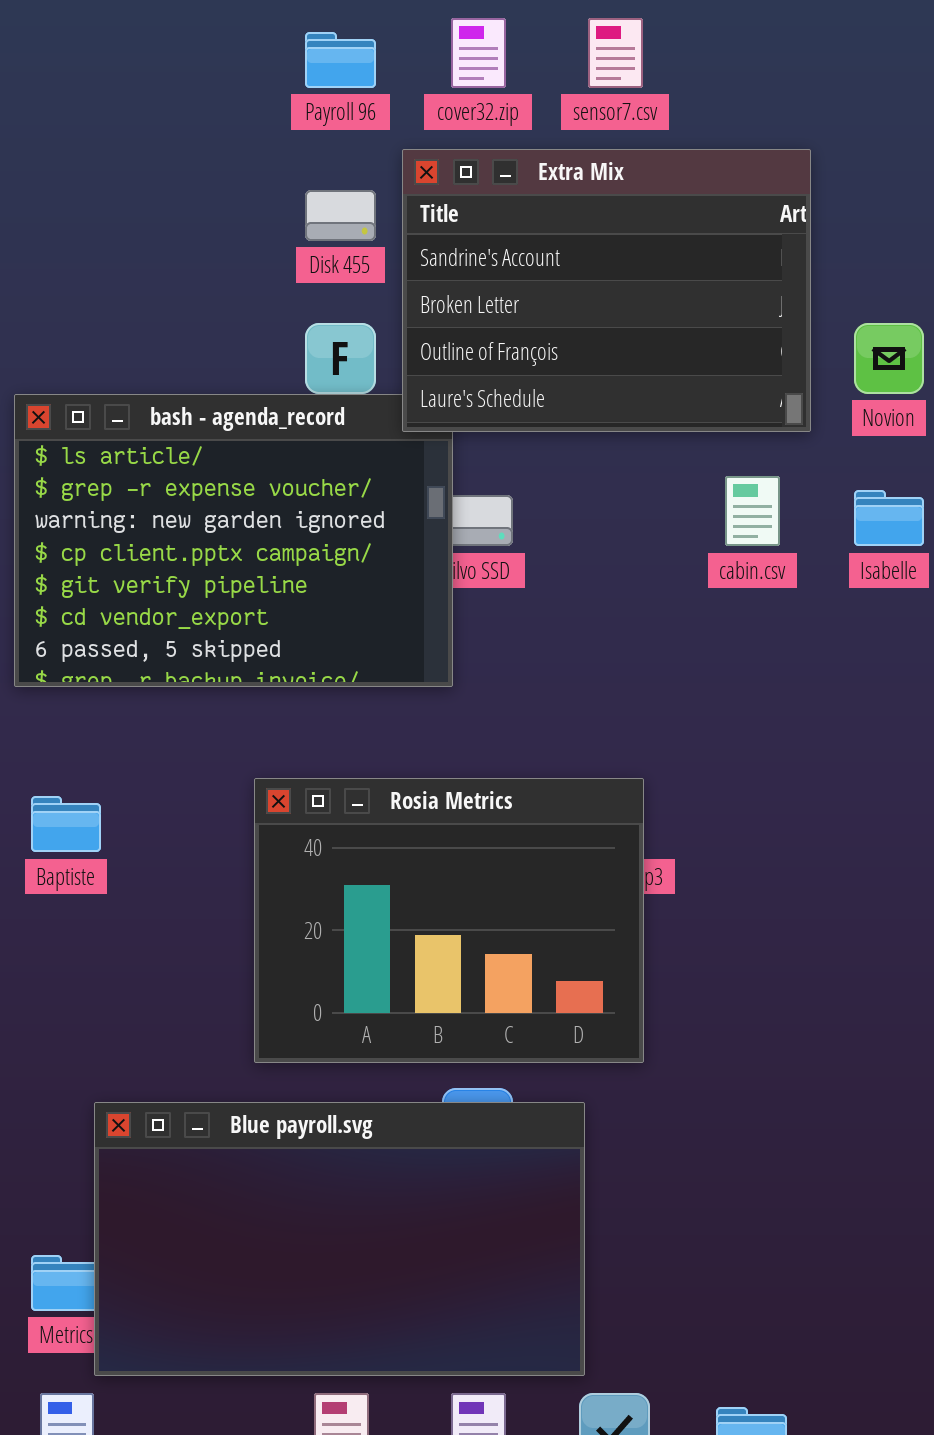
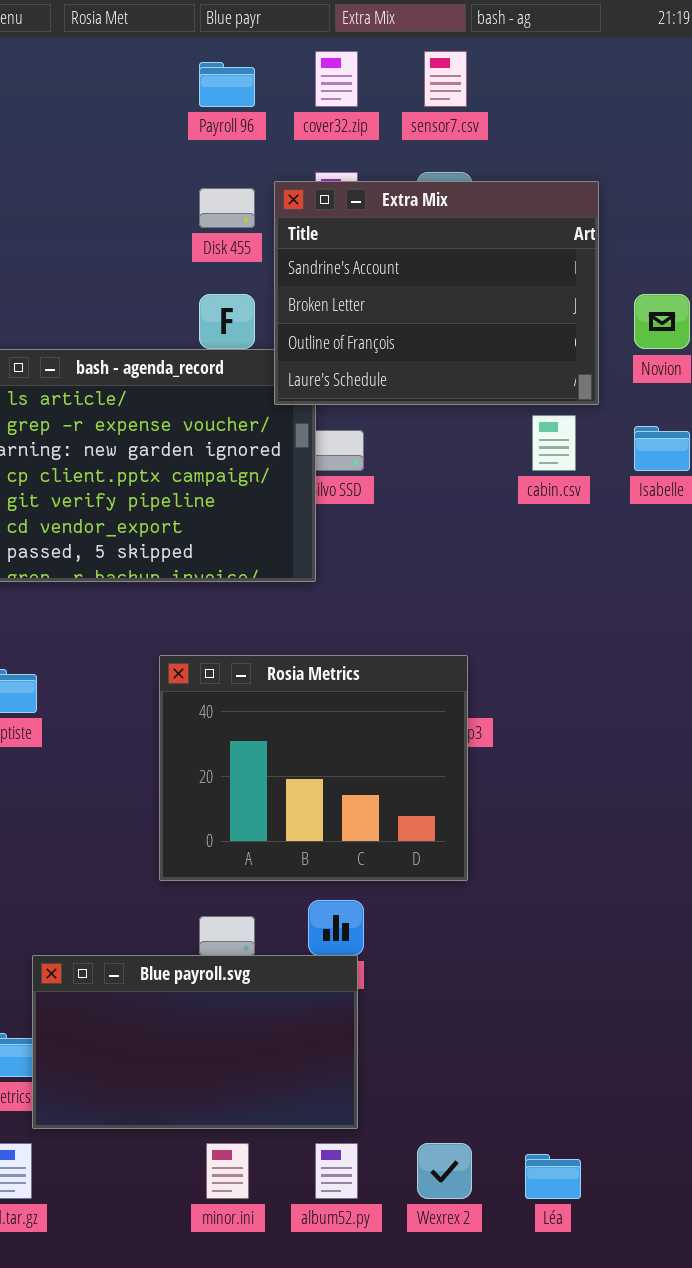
Extra Mix: [402,149,811,432] -> [274,181,599,405], moved
Blue payroll.svg: [94,1102,585,1376] -> [32,955,358,1129], resized

